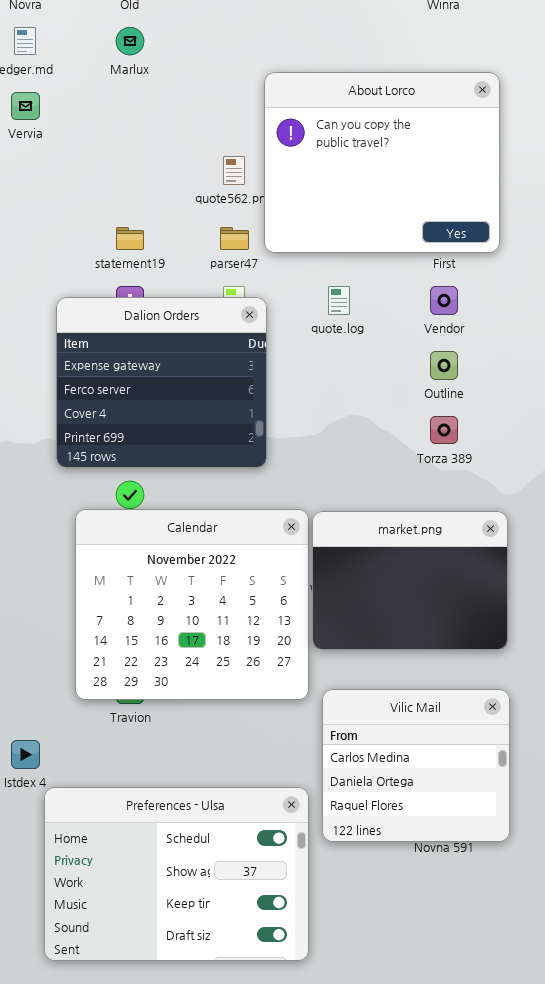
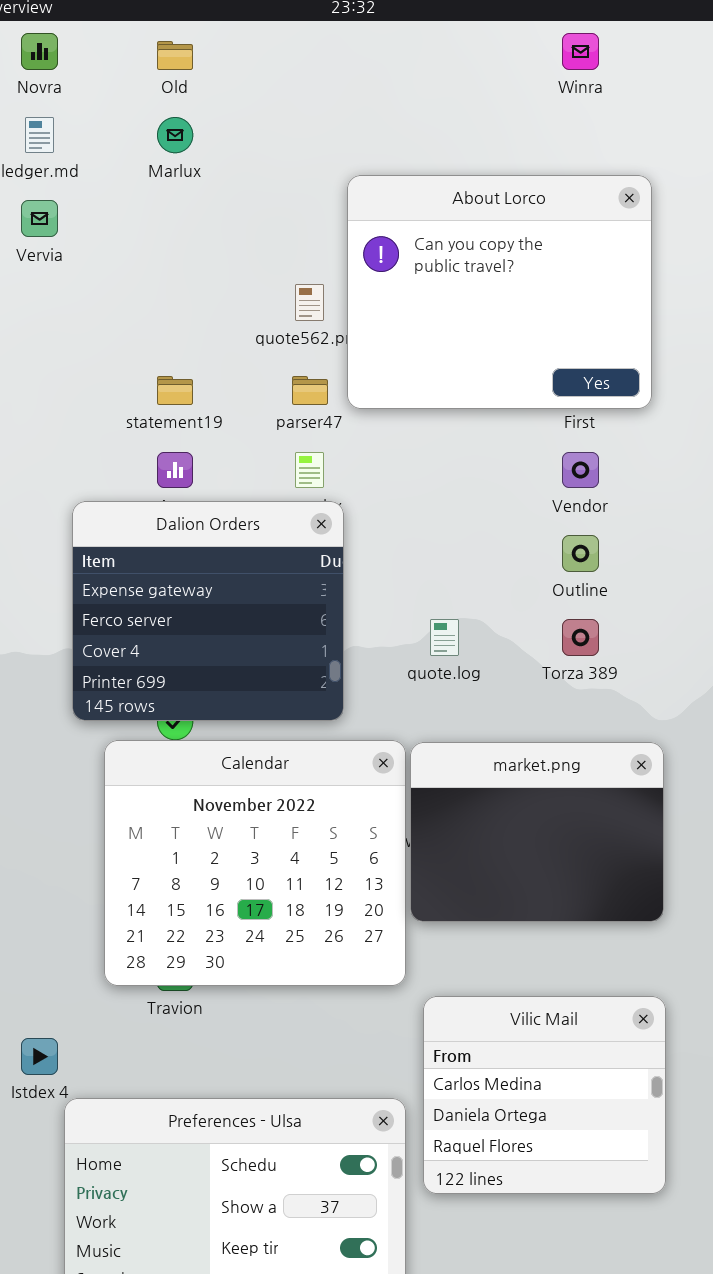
quote.log: [328,286,350,315] -> [430,619,459,656], moved
Dalion Orders: [56,297,267,468] -> [72,501,344,721], moved
Vilic Mail: [322,689,510,842] -> [423,996,666,1194], moved

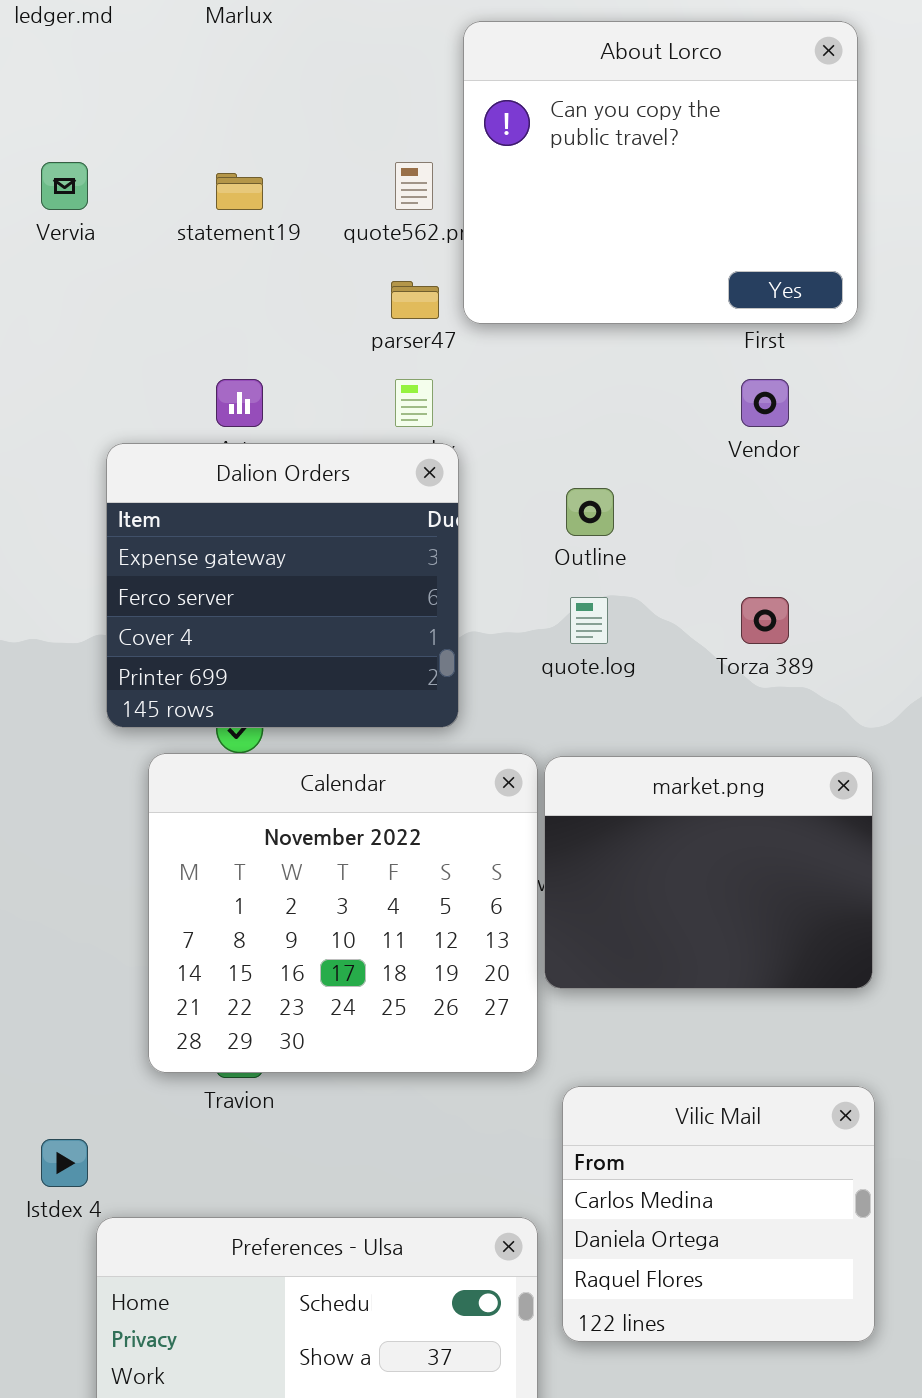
Vervia: [21,200,58,237] -> [41,162,88,210], moved
statement19: [157,376,193,405] -> [216,173,263,210], moved
Outline: [562,535,599,572] -> [566,488,614,536], moved

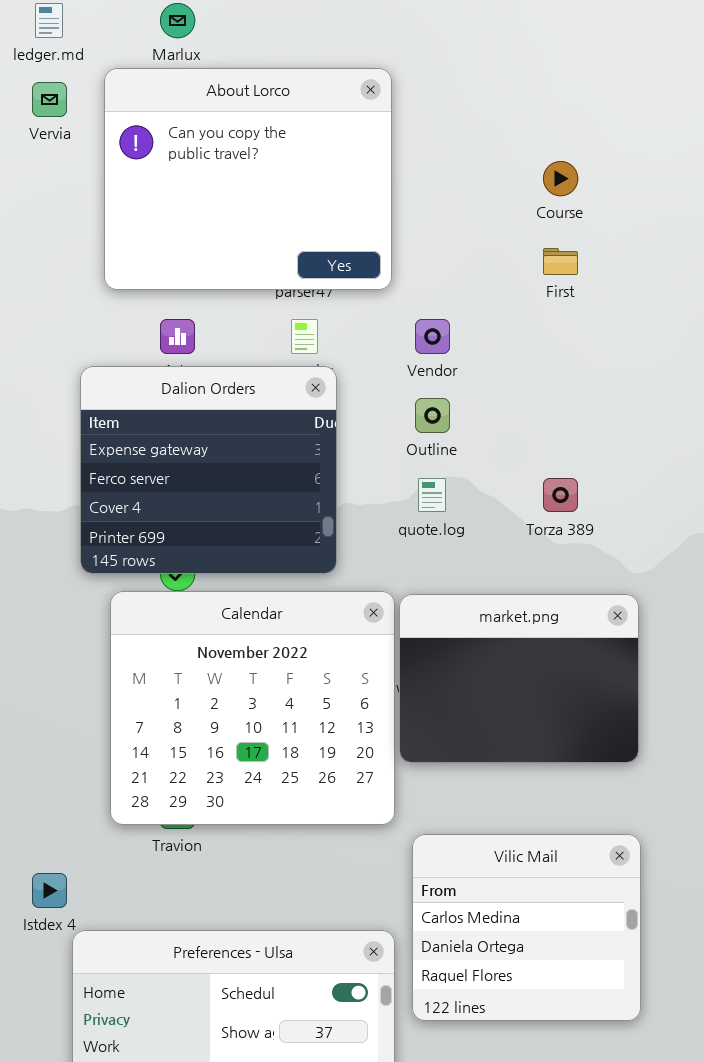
About Lorco: [463,21,858,324] -> [104,68,392,290], moved
Vervia: [41,162,88,210] -> [32,82,67,117], moved
Vendor: [741,379,789,427] -> [415,319,450,354], moved

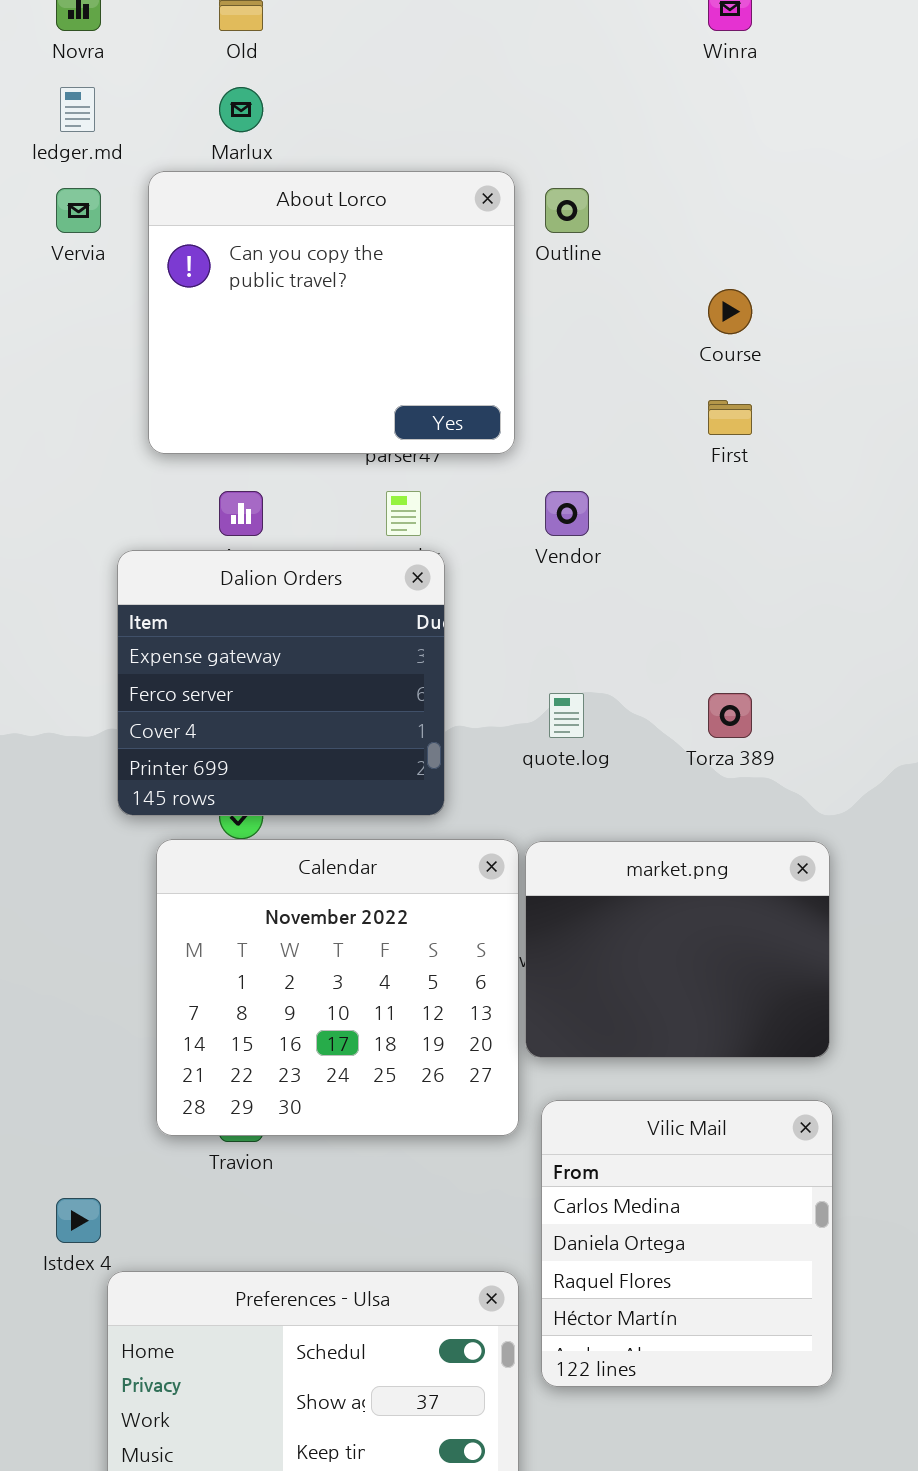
Outline: [415,398,450,433] -> [545,188,589,233], moved
Vilic Mail: [412,834,641,1021] -> [541,1100,833,1387], resized

